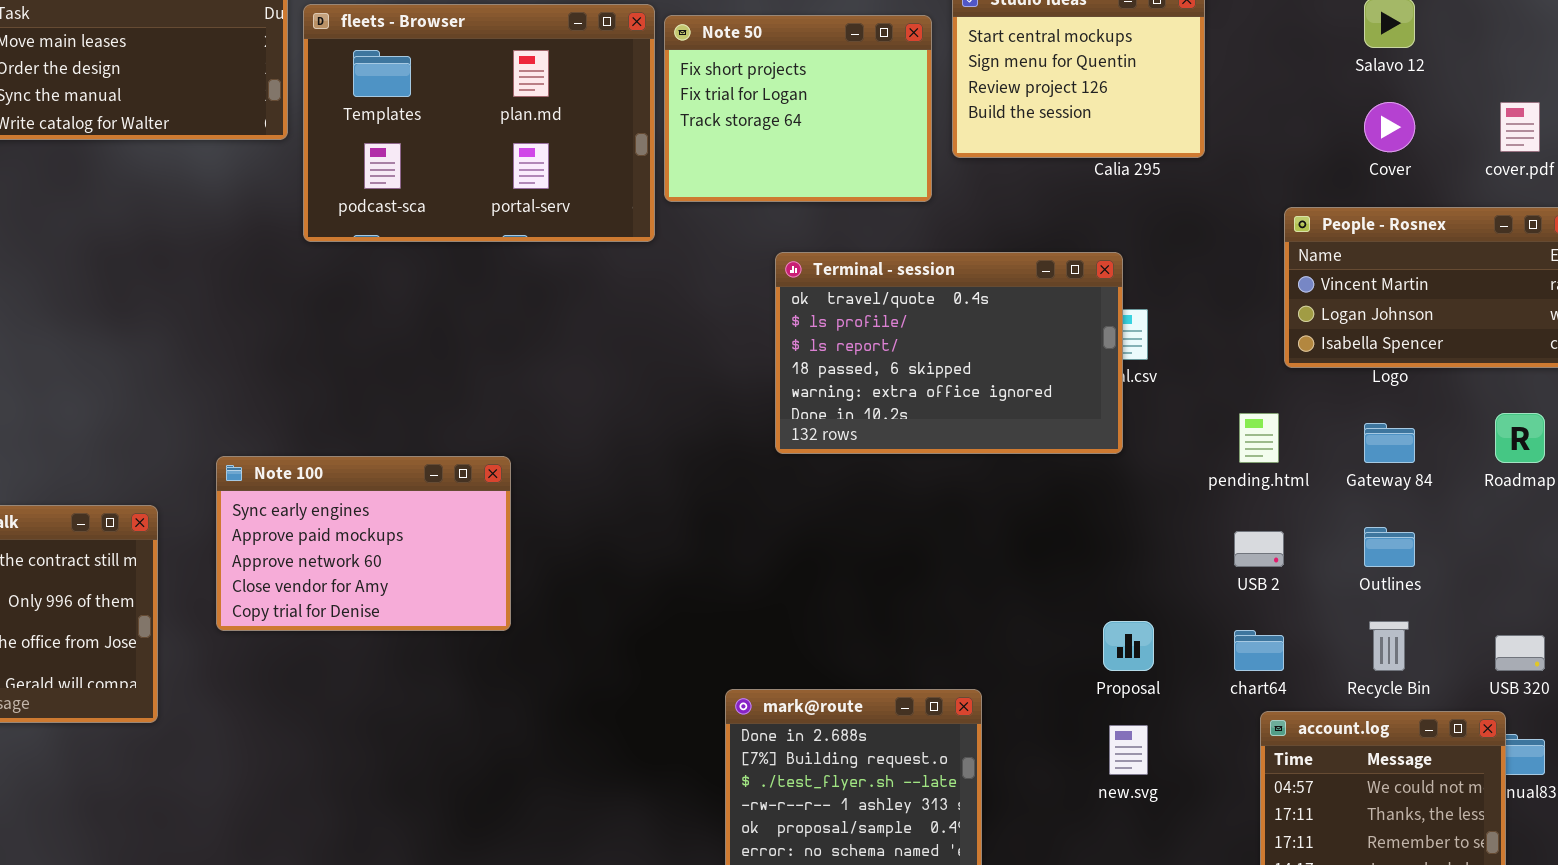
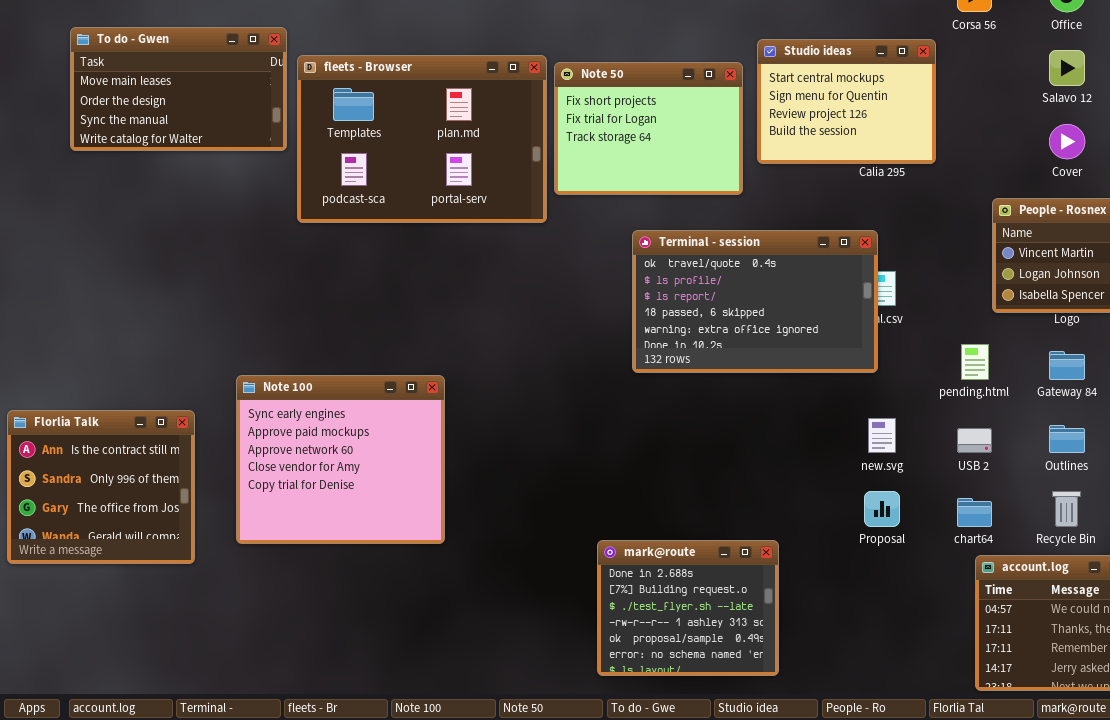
Note 100: [216,456,511,631] -> [236,375,445,544], resized
new.svg: [1109,725,1148,775] -> [868,418,896,453], moved

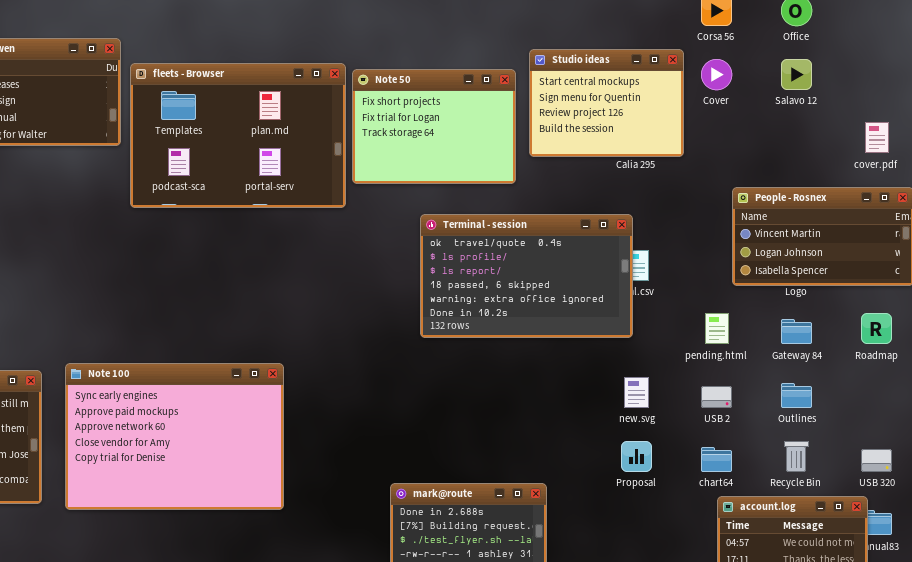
Cover: [1049,124,1085,159] -> [701,59,732,90], moved
Note 100: [236,375,445,544] -> [65,363,284,510], moved, resized

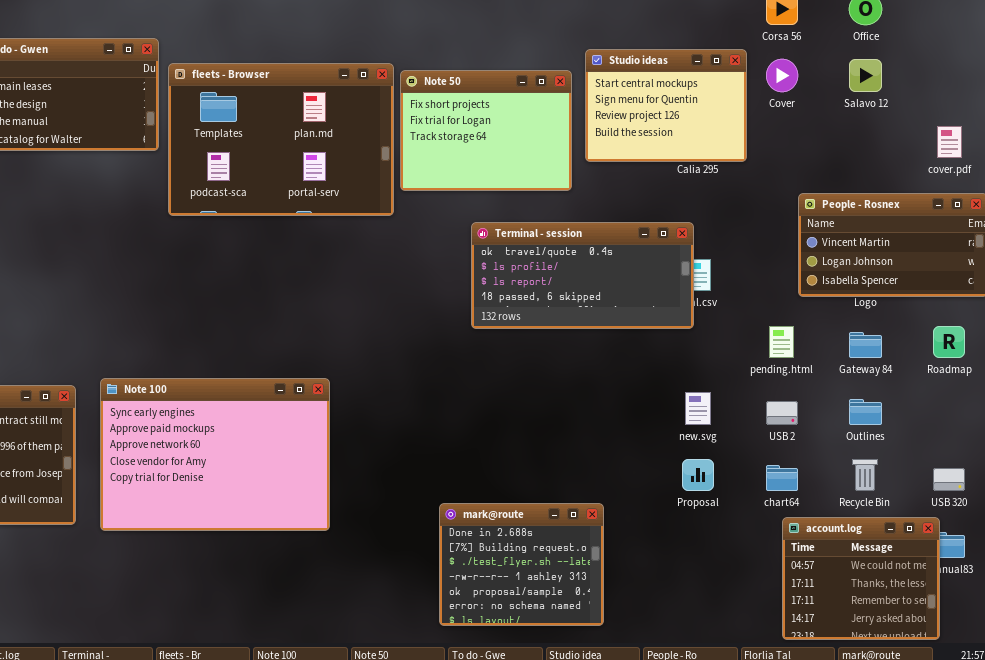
Terminal - session: [420,214,633,338] -> [471,222,694,329], resized

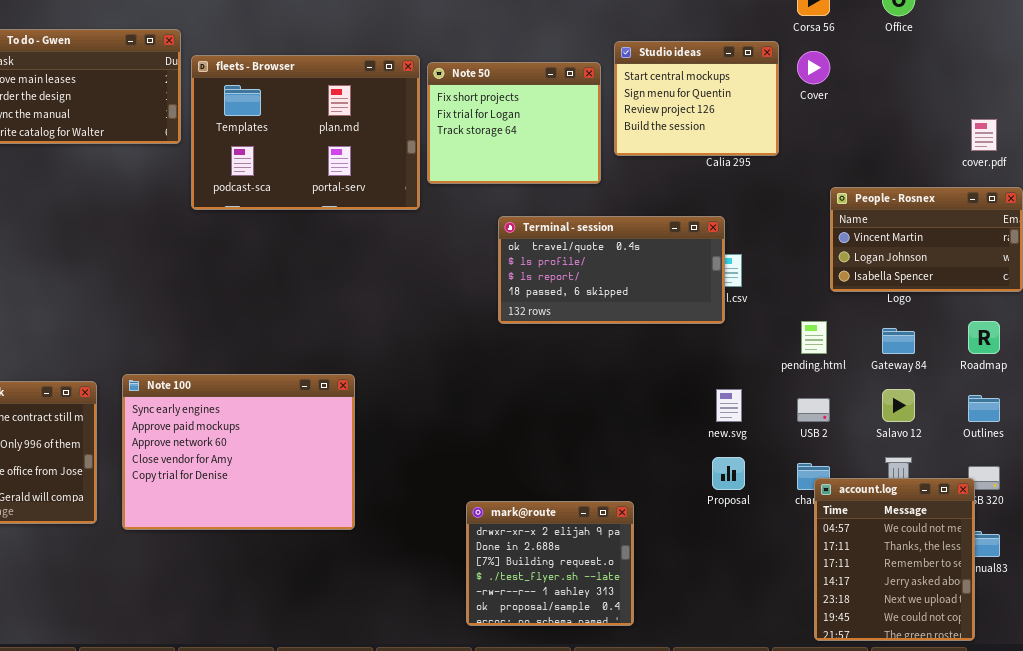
Salavo 12: [849,59,882,92] -> [882,389,915,422], moved
Outlines: [849,399,882,425] -> [968,395,1000,422], moved
mark@route: [439,503,604,626] -> [466,501,634,626], scrolled up 1 row
account.log: [782,517,940,640] -> [814,478,975,641], resized

